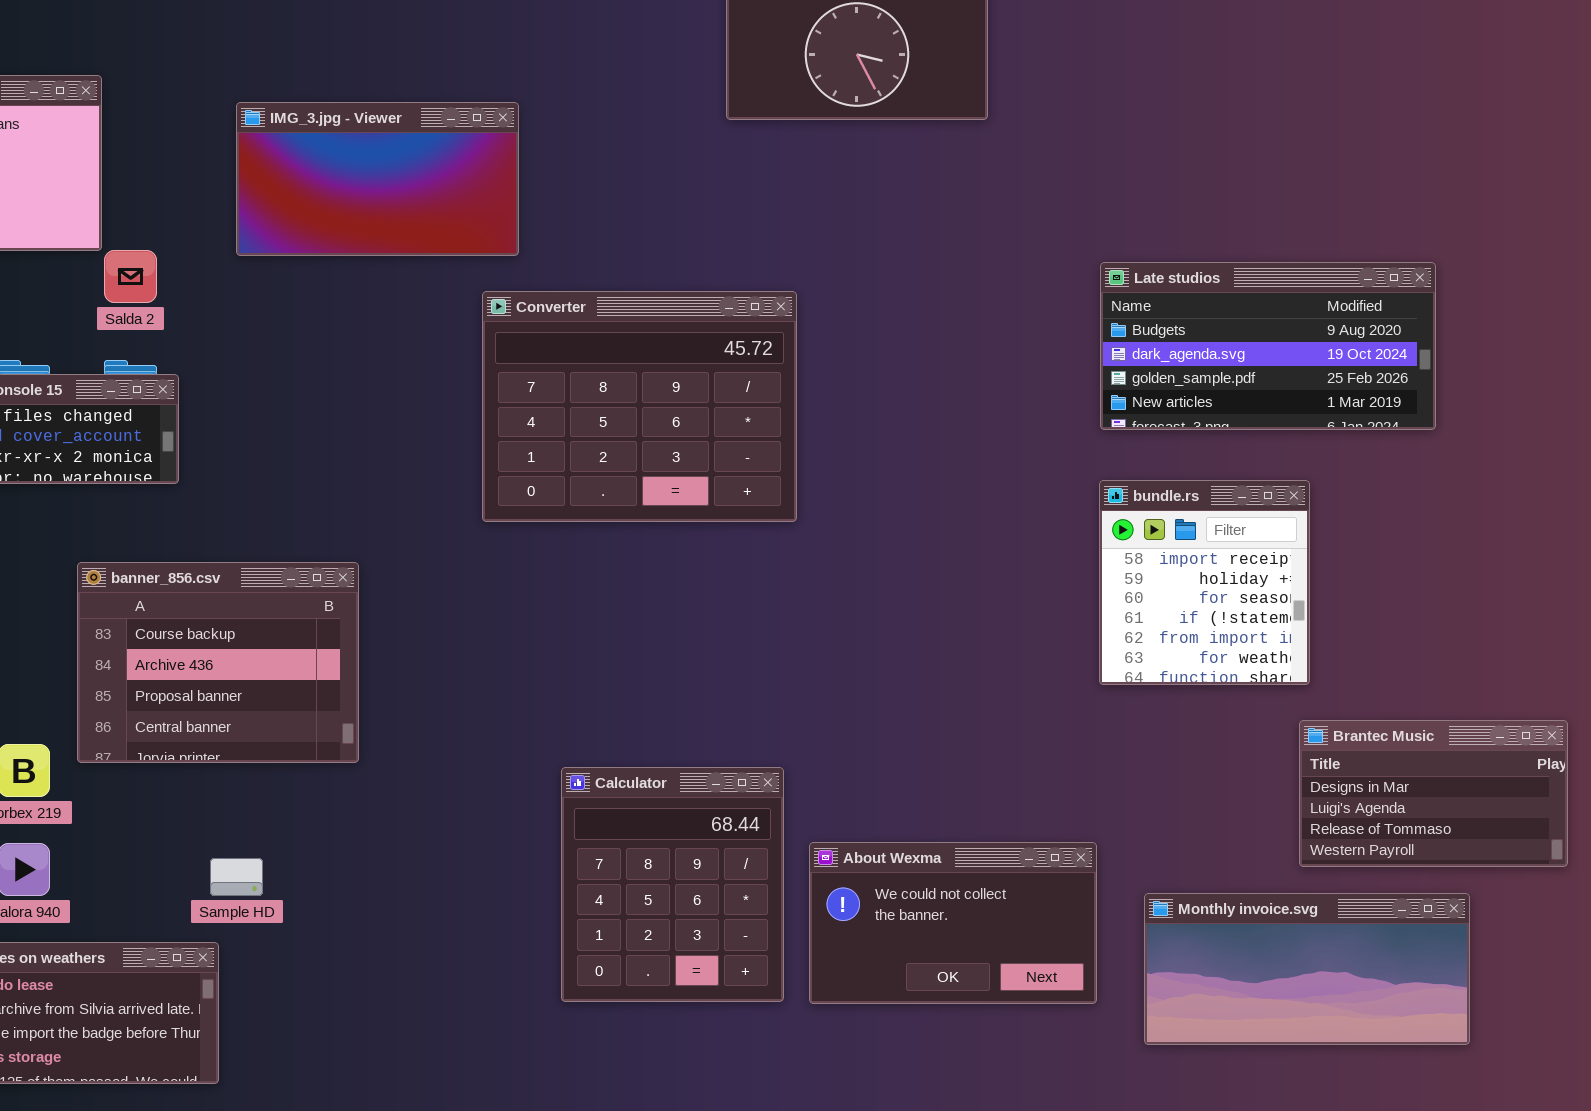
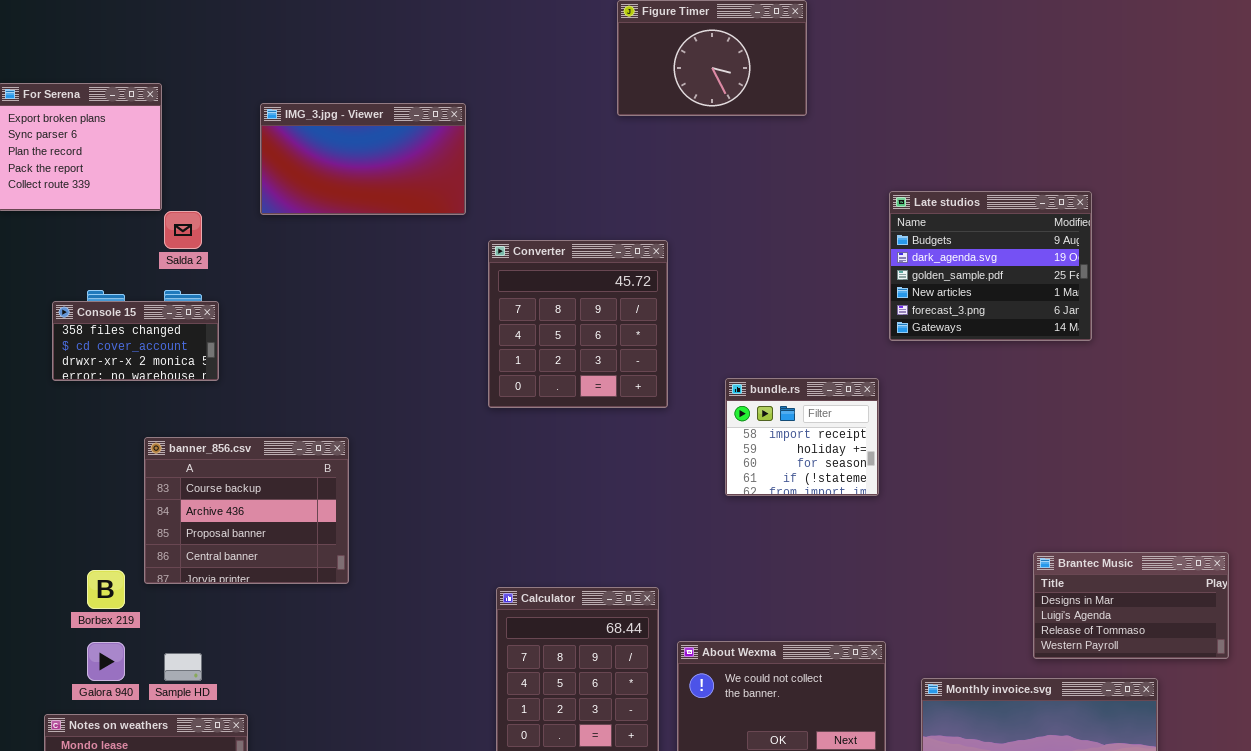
Late studios: [1100,262,1436,430] -> [889,191,1092,341], resized
Converter: [482,291,797,522] -> [488,240,668,408], resized
bundle.rs: [1099,480,1310,685] -> [725,378,879,496], moved, resized
Sample HD: [210,858,263,896] -> [164,653,202,681], moved

